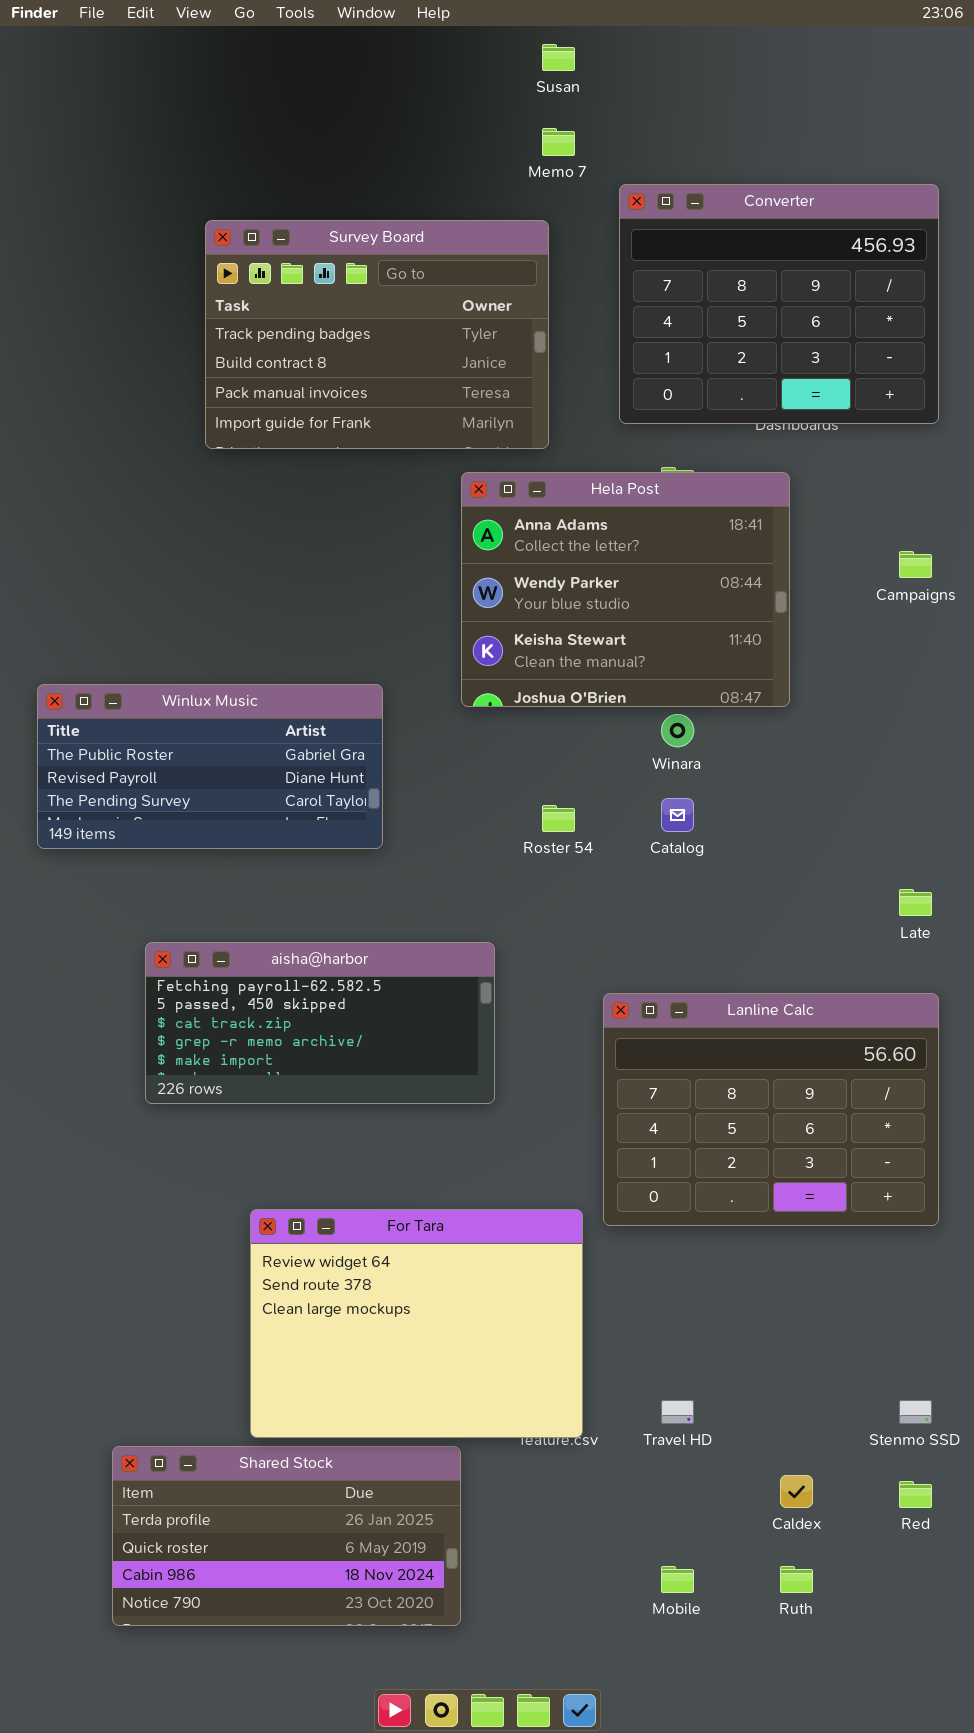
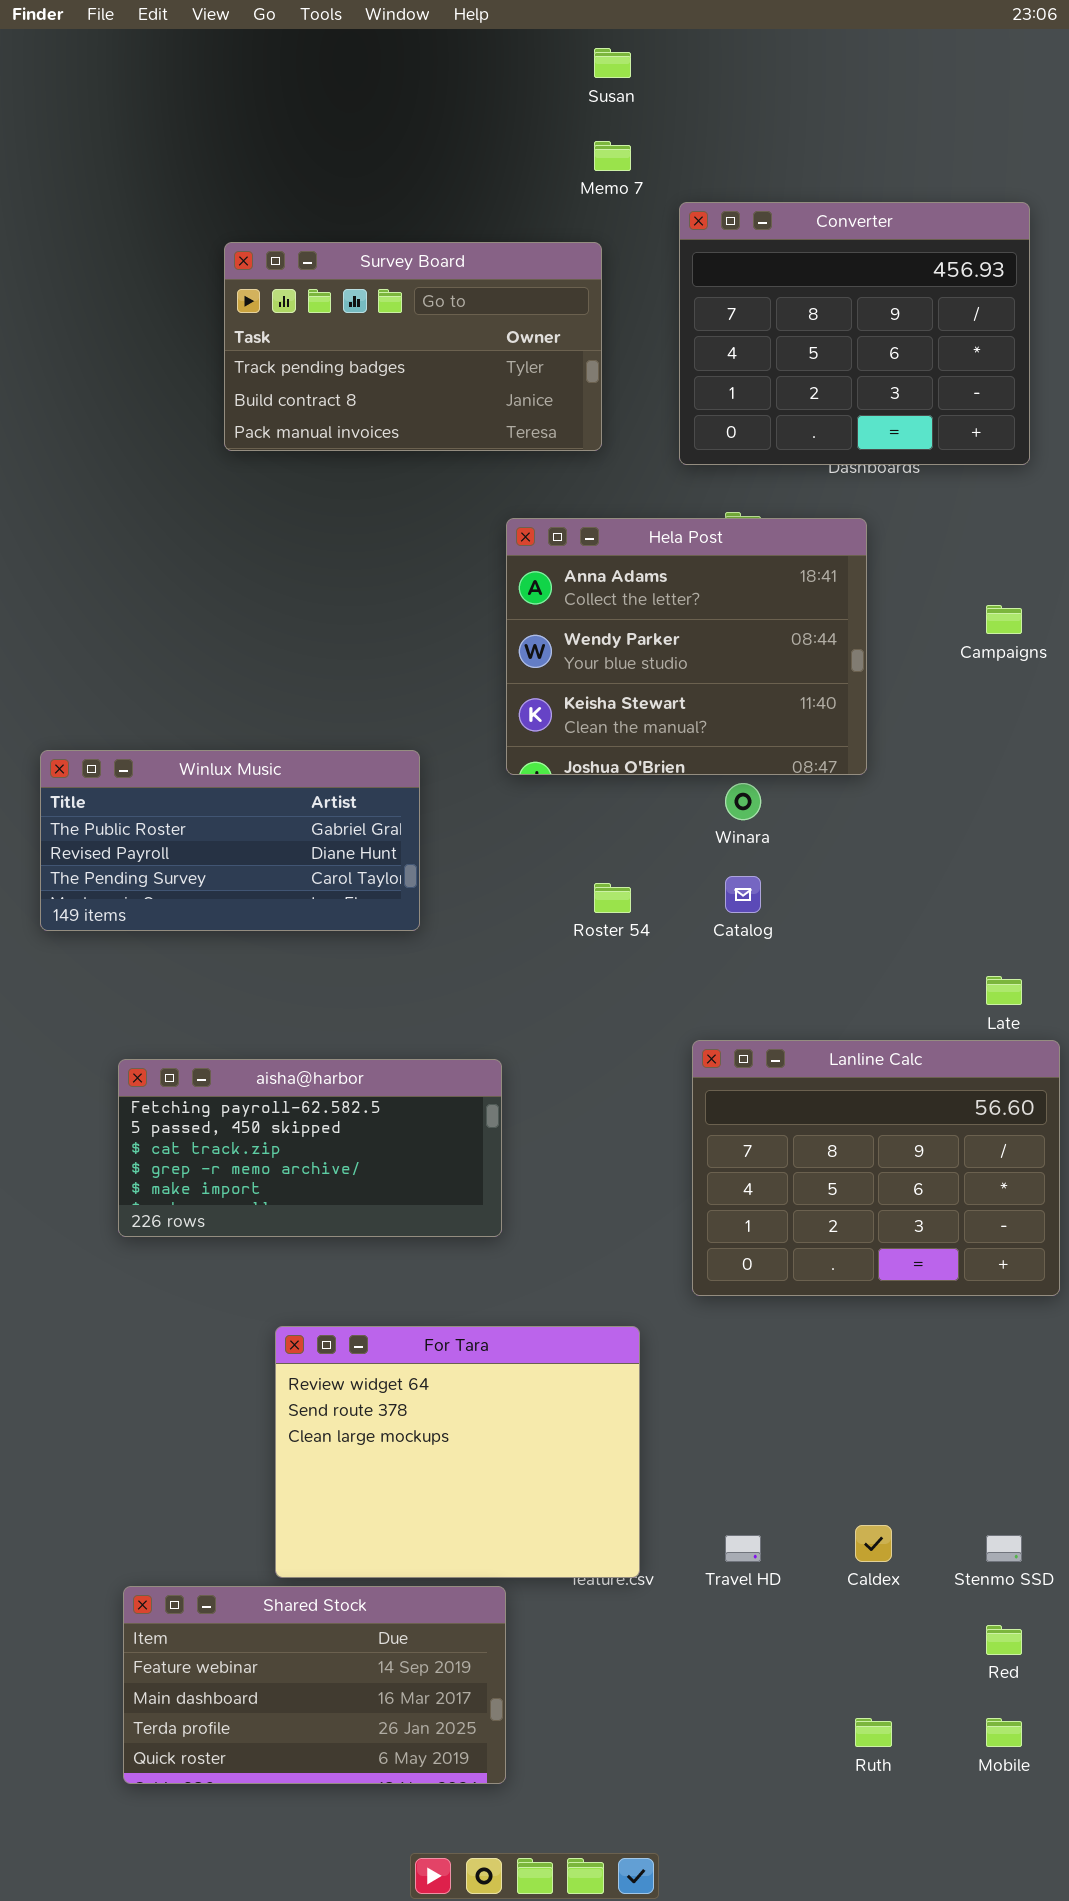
Survey Board: [205,220,549,449] -> [224,242,602,451], resized
aisha@harbor: [145,942,495,1104] -> [118,1059,502,1237], moved
Lanline Calc: [603,993,939,1226] -> [692,1040,1060,1296], moved
Shared Stock: [112,1446,461,1626] -> [123,1586,506,1784], scrolled up 2 rows
Caldex: [780,1475,813,1508] -> [855,1525,892,1562], moved
Mobile: [661,1566,694,1593] -> [986,1718,1022,1747], moved

